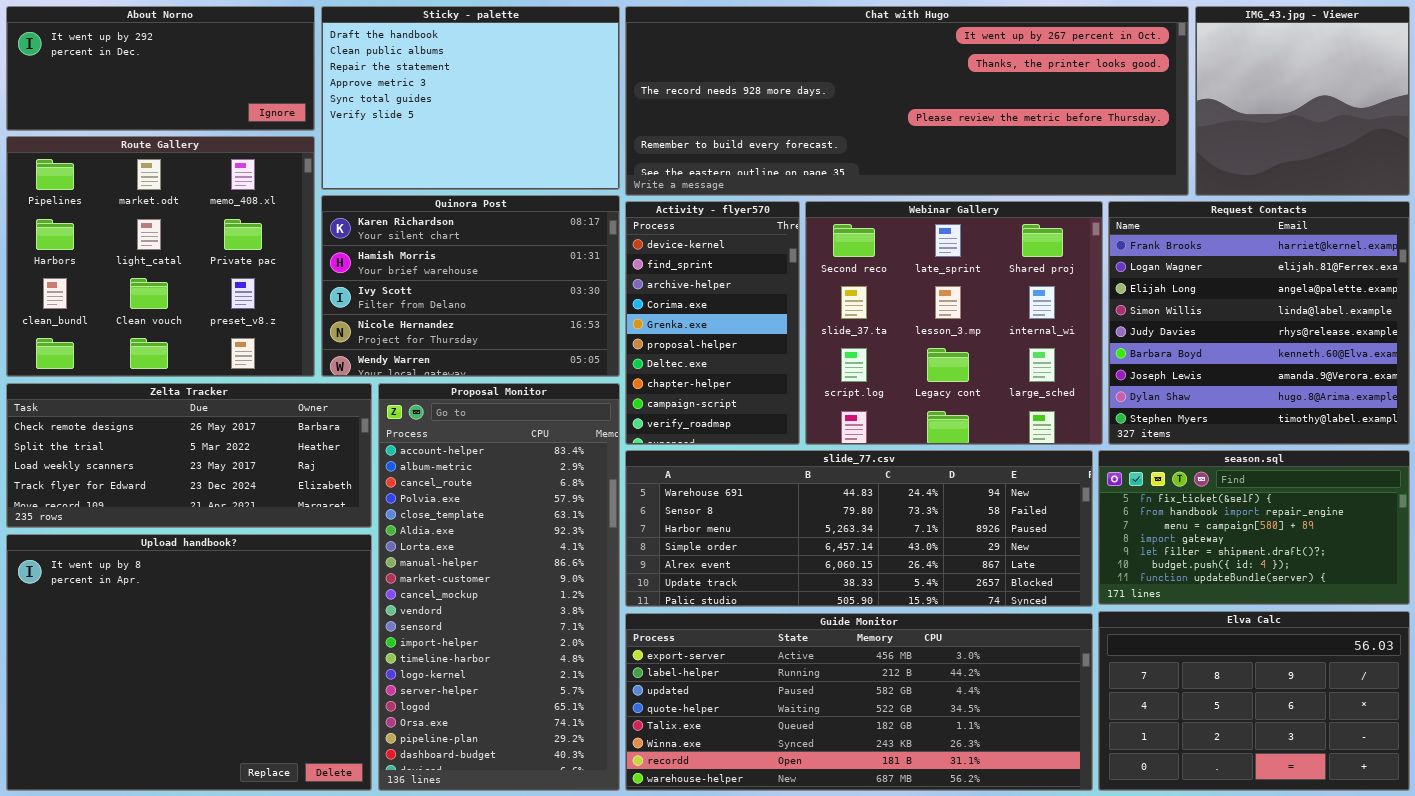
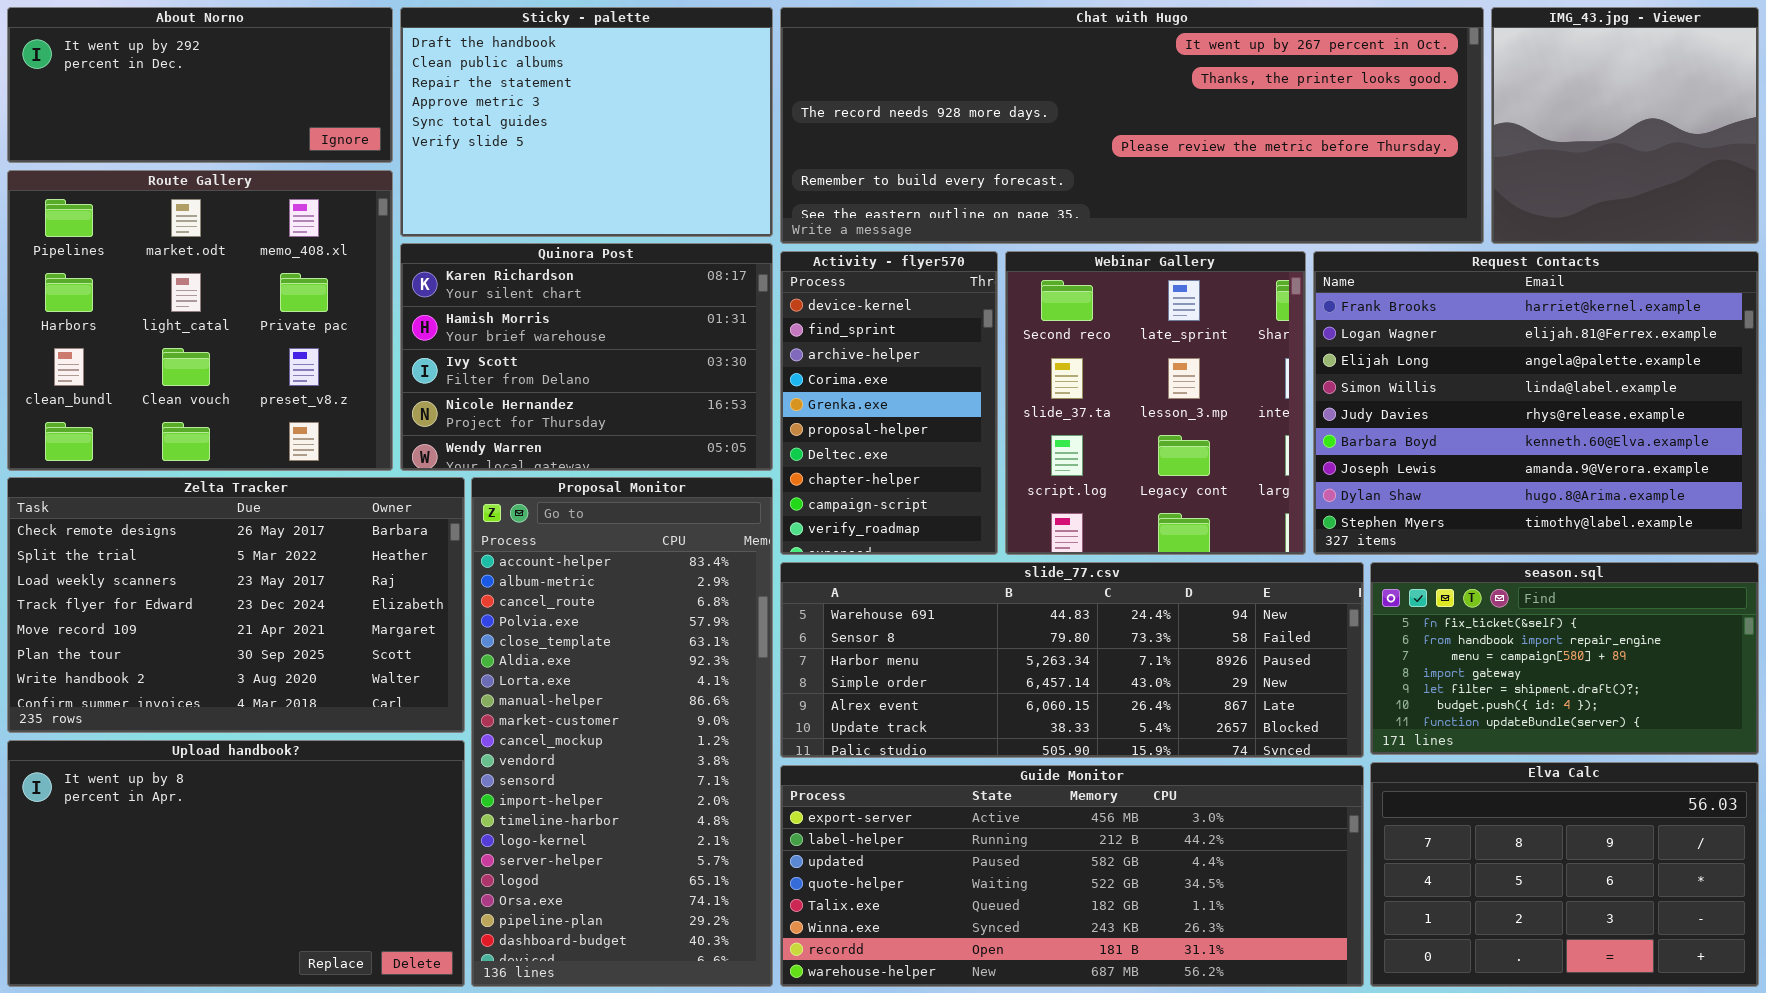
Webinar Gallery: [805,201,1103,445] -> [1005,251,1306,555], resized
Request Contacts: [1108,201,1410,445] -> [1313,251,1759,555], resized
Zelta Tracker: [6,383,372,528] -> [7,477,465,733], resized
Upload handbook?: [6,534,372,791] -> [7,740,465,987], resized

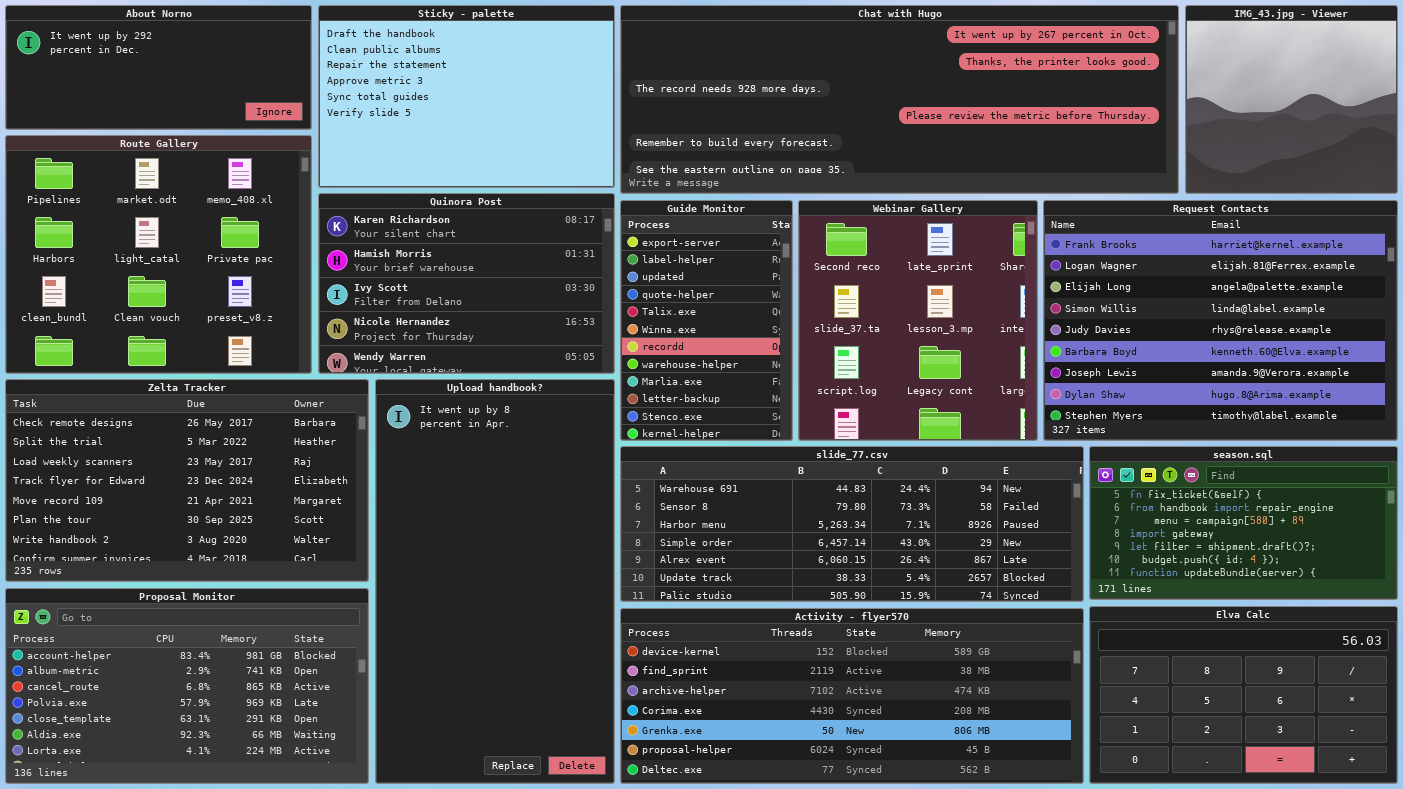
Activity - flyer570: [780,251,998,555] -> [620,608,1084,784], moved, resized
Proposal Monitor: [471,477,773,987] -> [5,588,369,784], moved, resized
Upload handbook?: [7,740,465,987] -> [375,379,615,784], moved, resized
Guide Monitor: [780,765,1364,987] -> [620,200,793,441], moved, resized

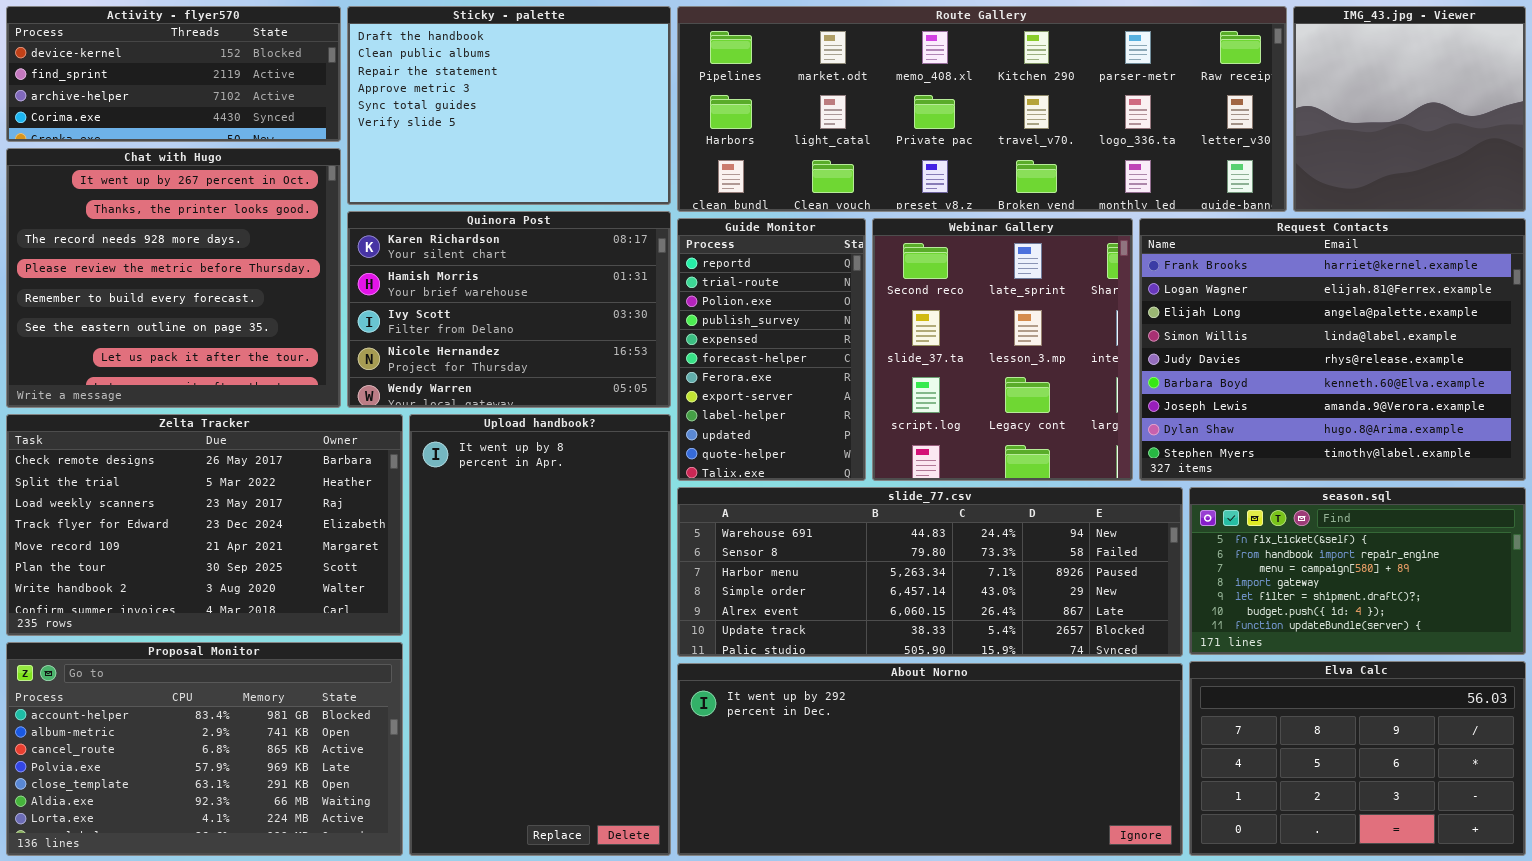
About Norno: [5,5,312,130] -> [677,663,1183,856], moved, resized
Chat with Hugo: [620,5,1179,194] -> [6,148,341,408], moved, resized
Route Gallery: [5,135,312,374] -> [677,6,1287,212], moved, resized
Guide Monitor: [620,200,793,441] -> [677,218,866,481], scrolled up 7 rows
Activity - flyer570: [620,608,1084,784] -> [6,6,341,142], moved, resized

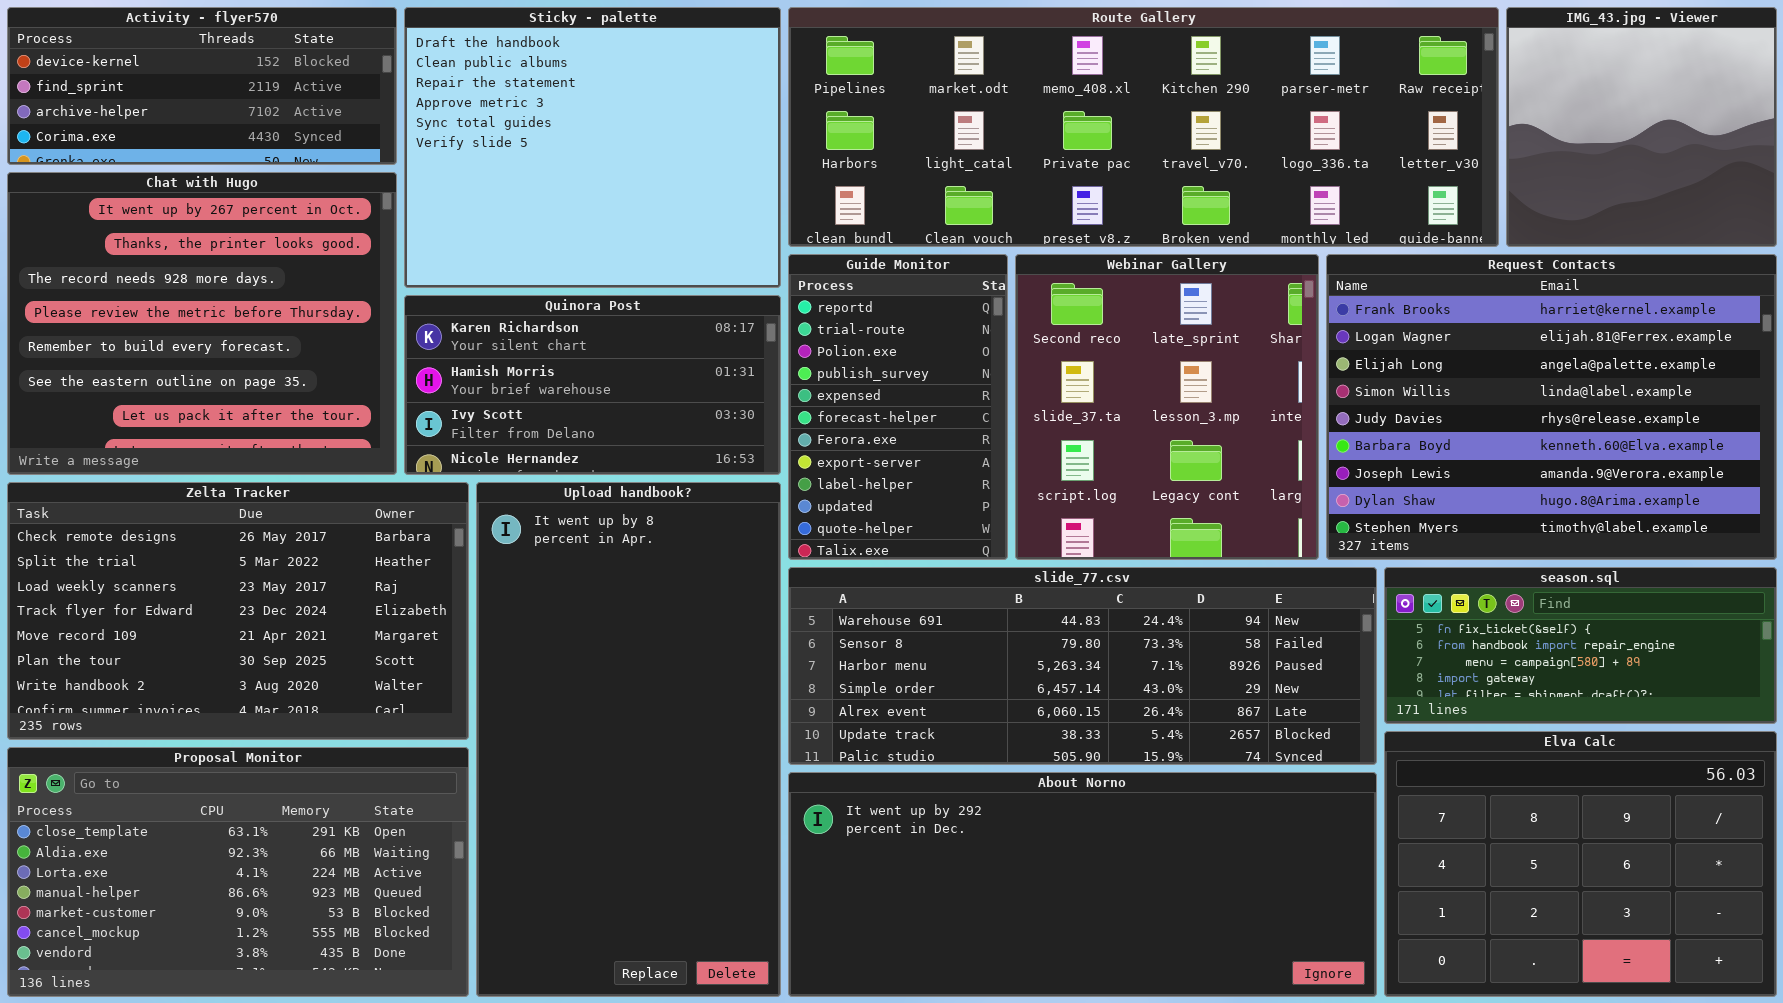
Sticky - palette: [347,6,671,205] -> [404,7,781,288], resized
Quinora Post: [347,211,671,408] -> [404,295,781,475], resized
season.sql: [1189,487,1526,655] -> [1384,567,1777,724], resized
Proposal Monitor: [6,642,403,856] -> [7,747,469,997], scrolled down 4 rows
Elva Calc: [1189,661,1526,856] -> [1384,731,1777,997], resized

